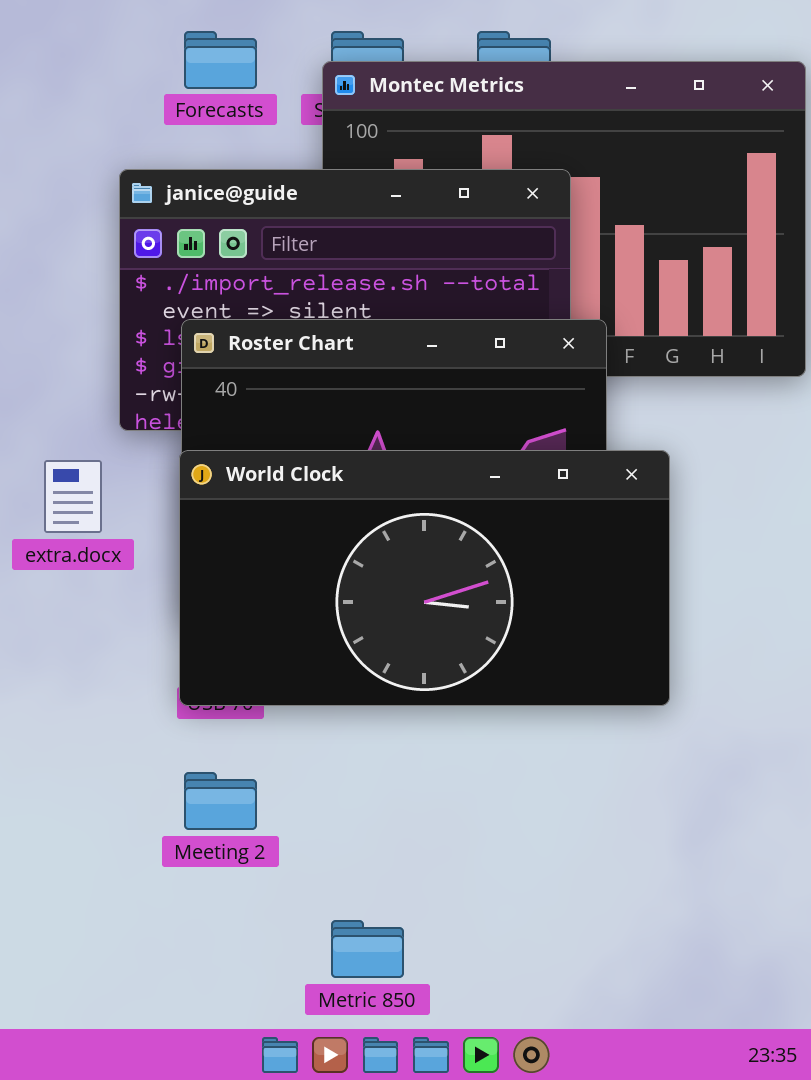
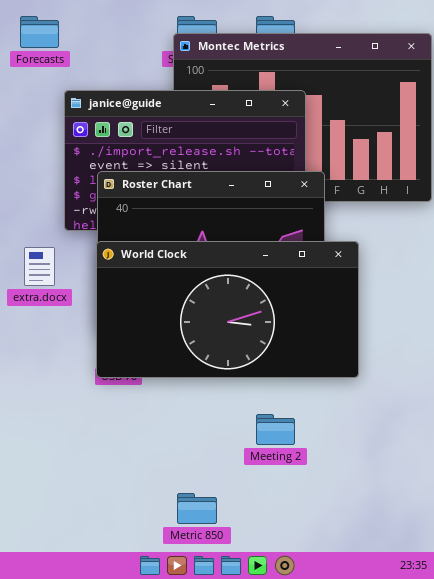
Forecasts: [184,31,257,89] -> [20,16,59,48], moved
Meeting 2: [184,772,257,830] -> [256,414,295,445], moved

